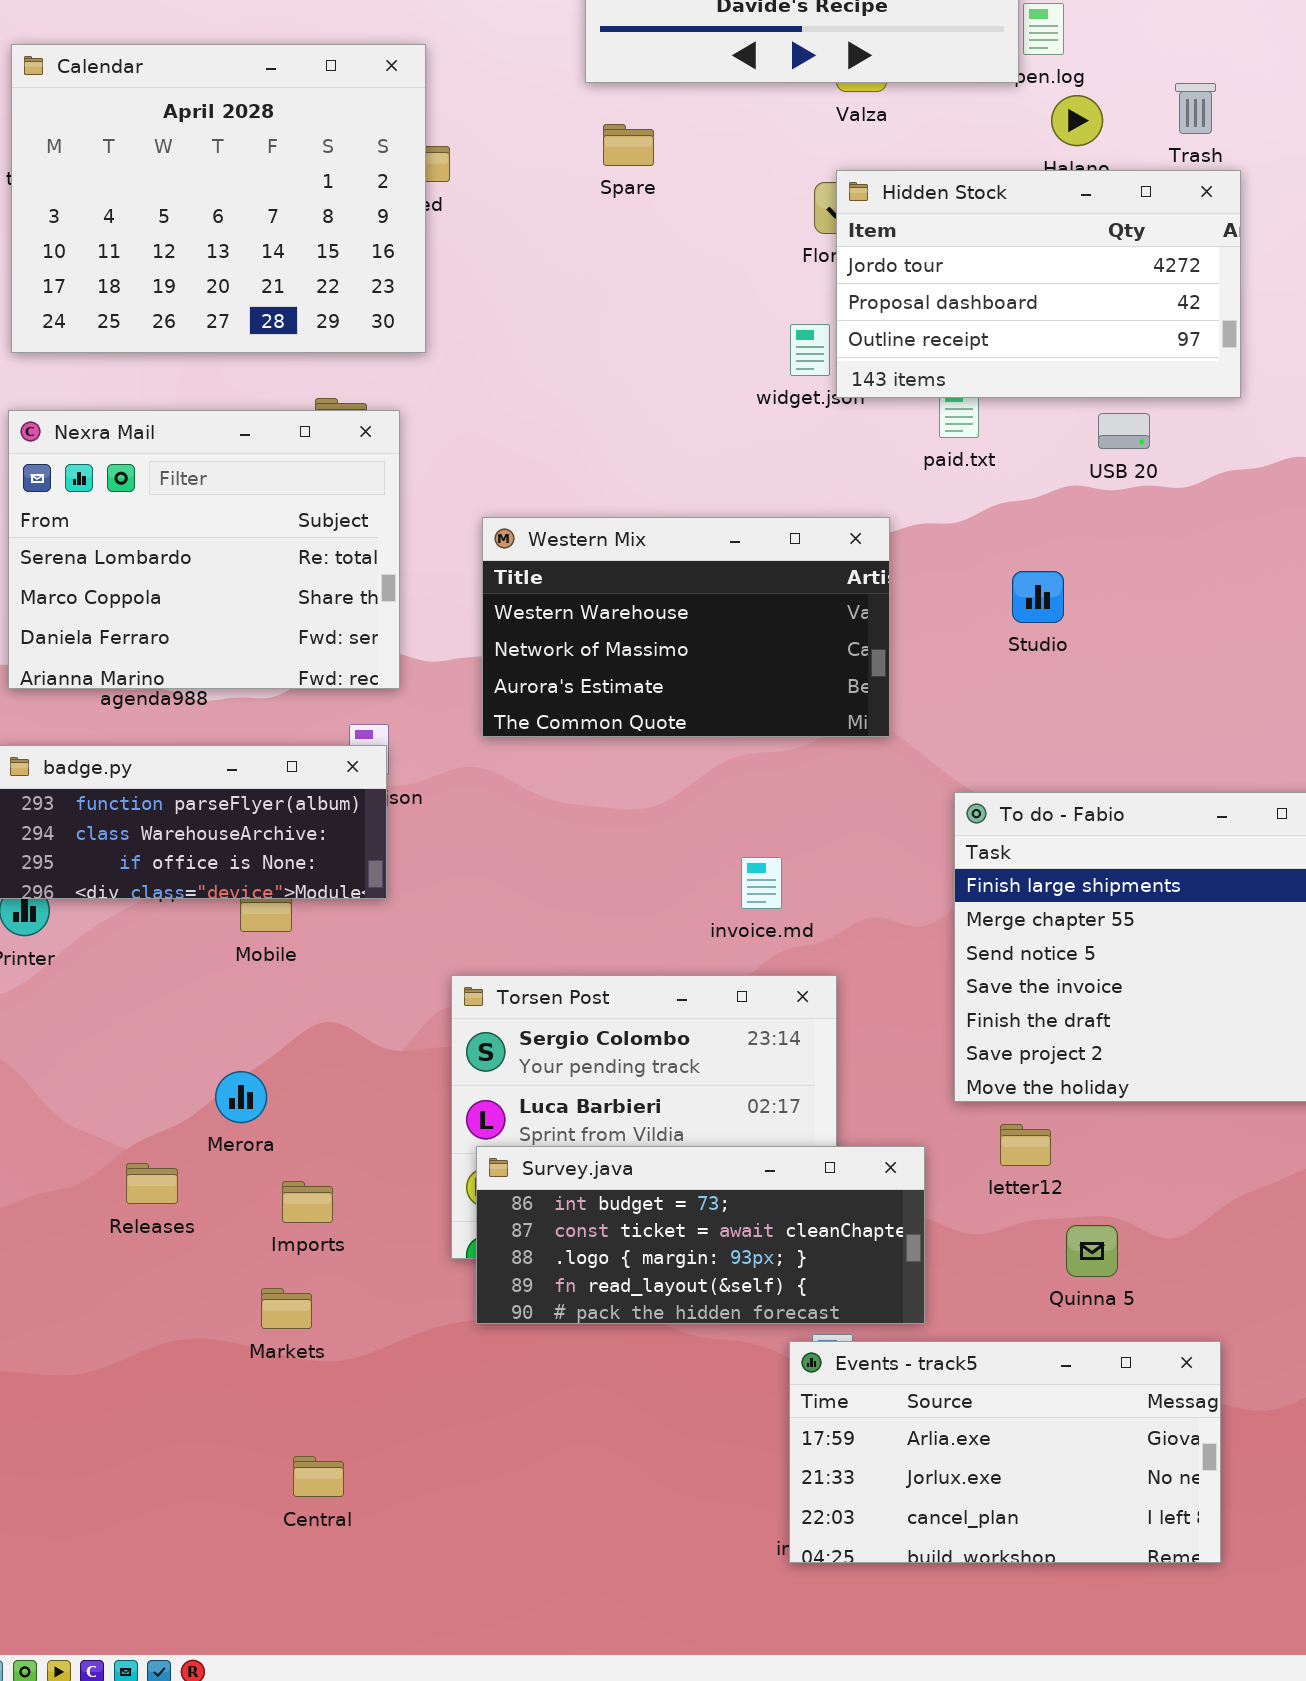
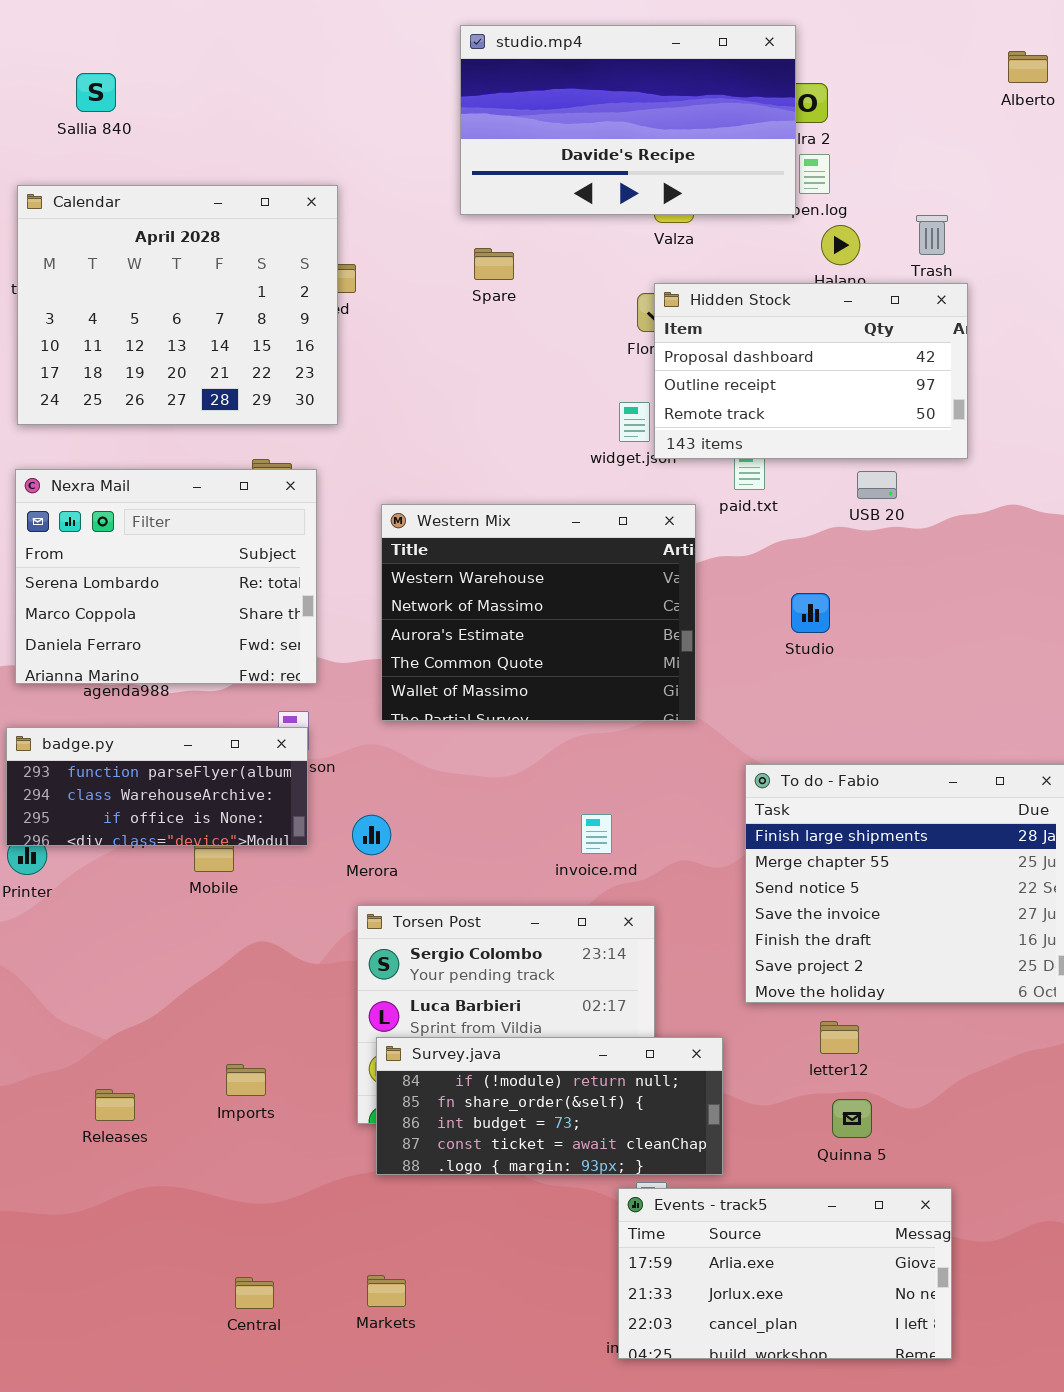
Hidden Stock: [836,170,1241,398] -> [654,283,968,459], scrolled down 1 row
Western Mix: [482,517,890,737] -> [381,504,696,721], resized
Merora: [215,1071,267,1123] -> [352,815,391,855], moved
letter12: [1000,1124,1051,1166] -> [820,1021,859,1054], moved
Survey.java: [476,1146,925,1324] -> [376,1037,723,1175], scrolled up 2 rows
Releases: [126,1163,178,1204] -> [95,1089,135,1121], moved
Markets: [261,1288,312,1329] -> [367,1275,406,1307], moved

